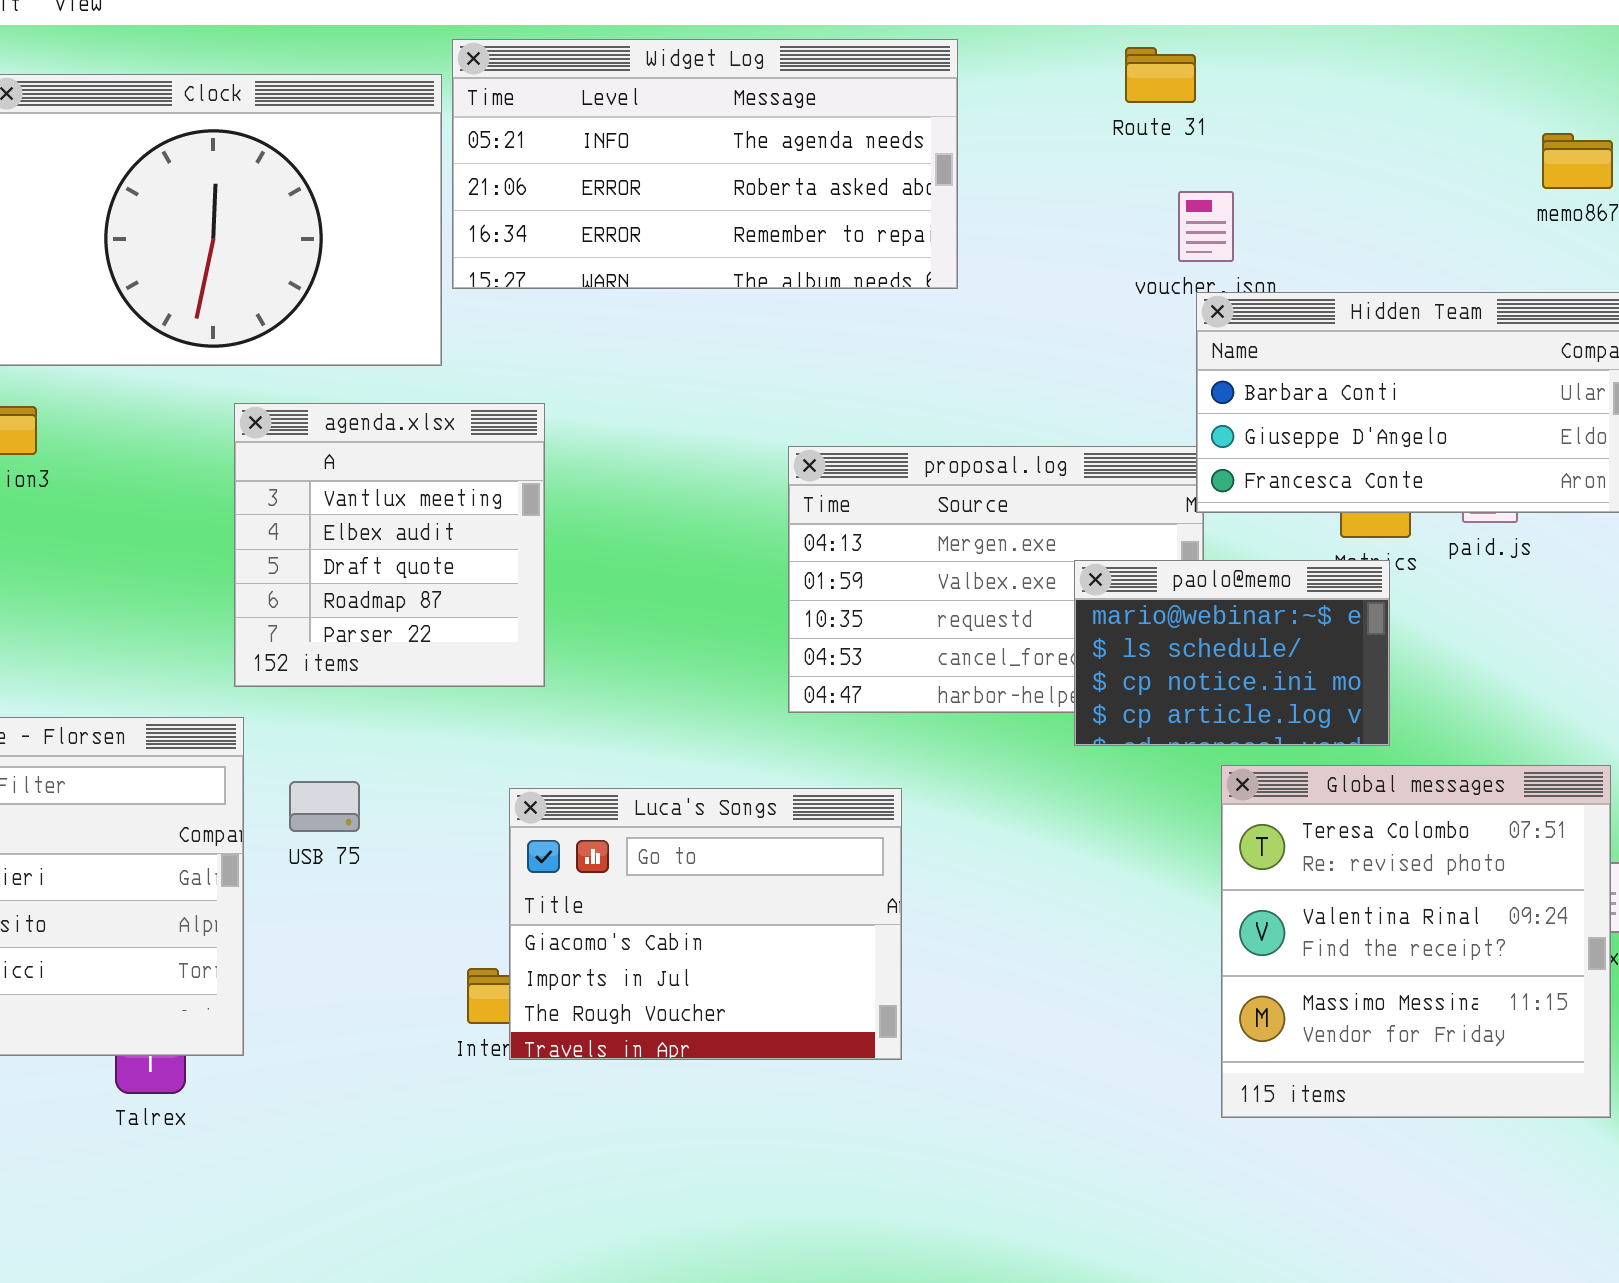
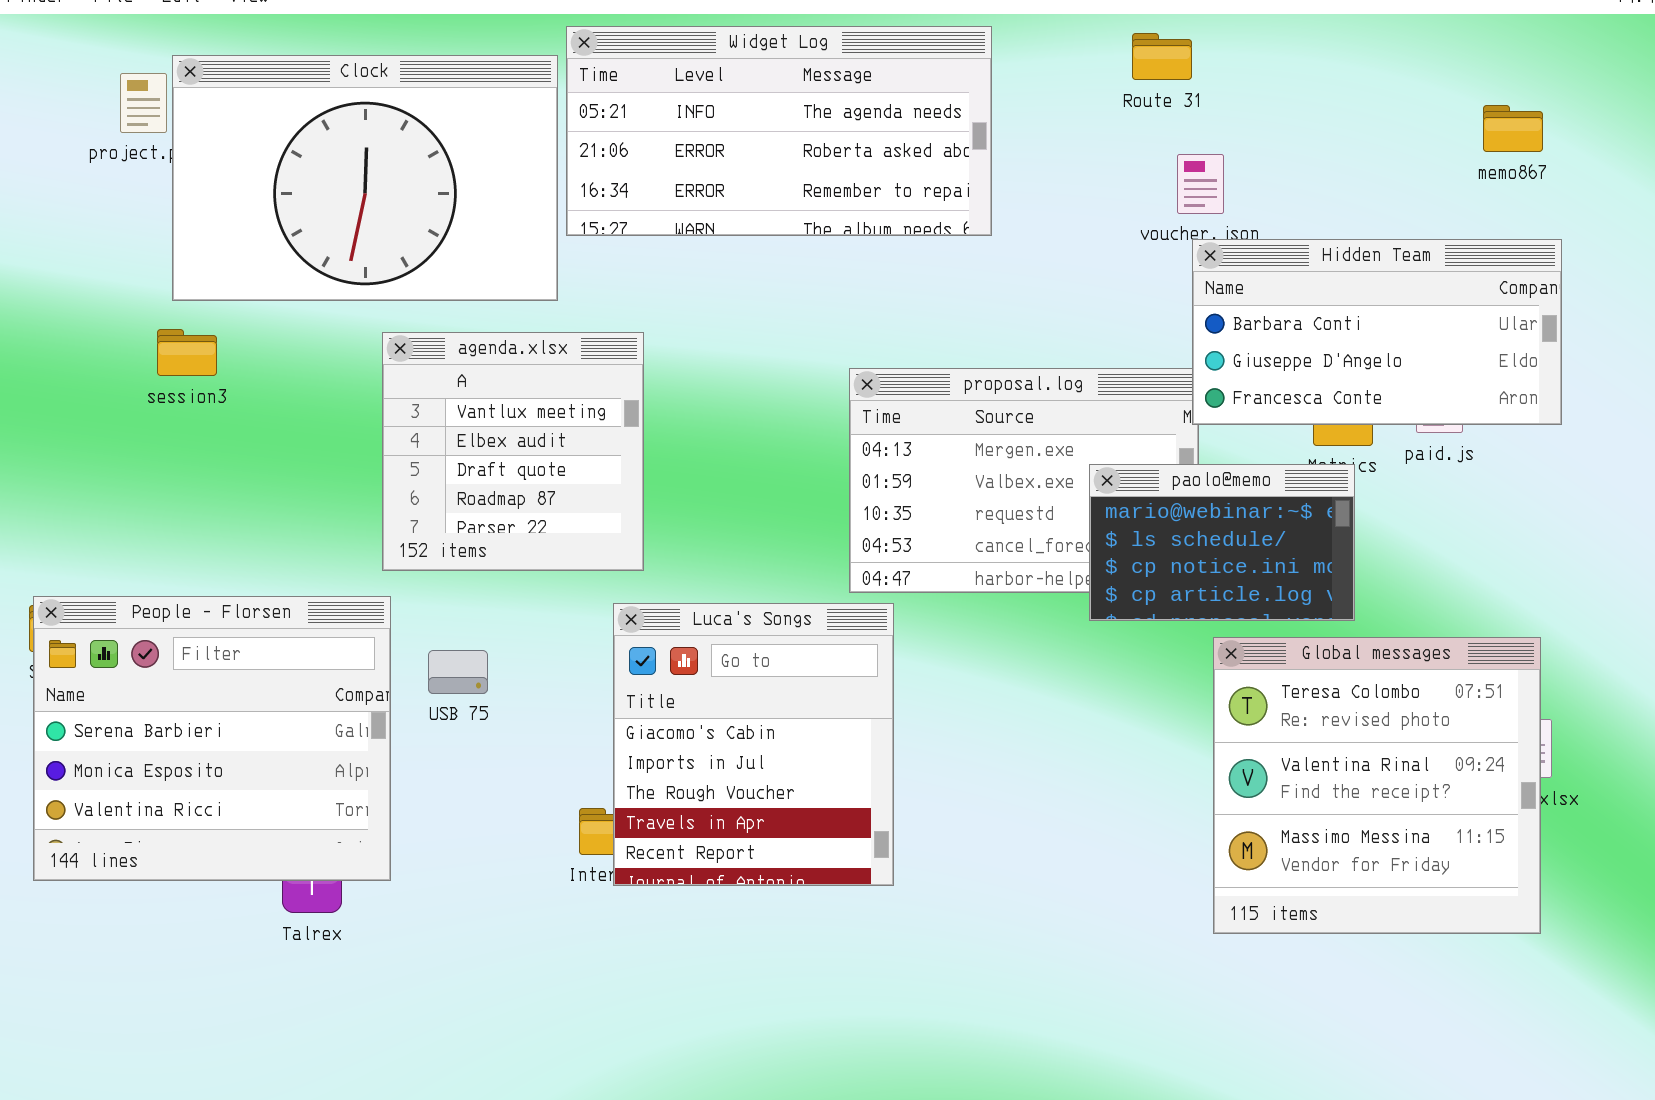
Luca's Songs: [509,788,902,1060] -> [613,603,894,886], resized

